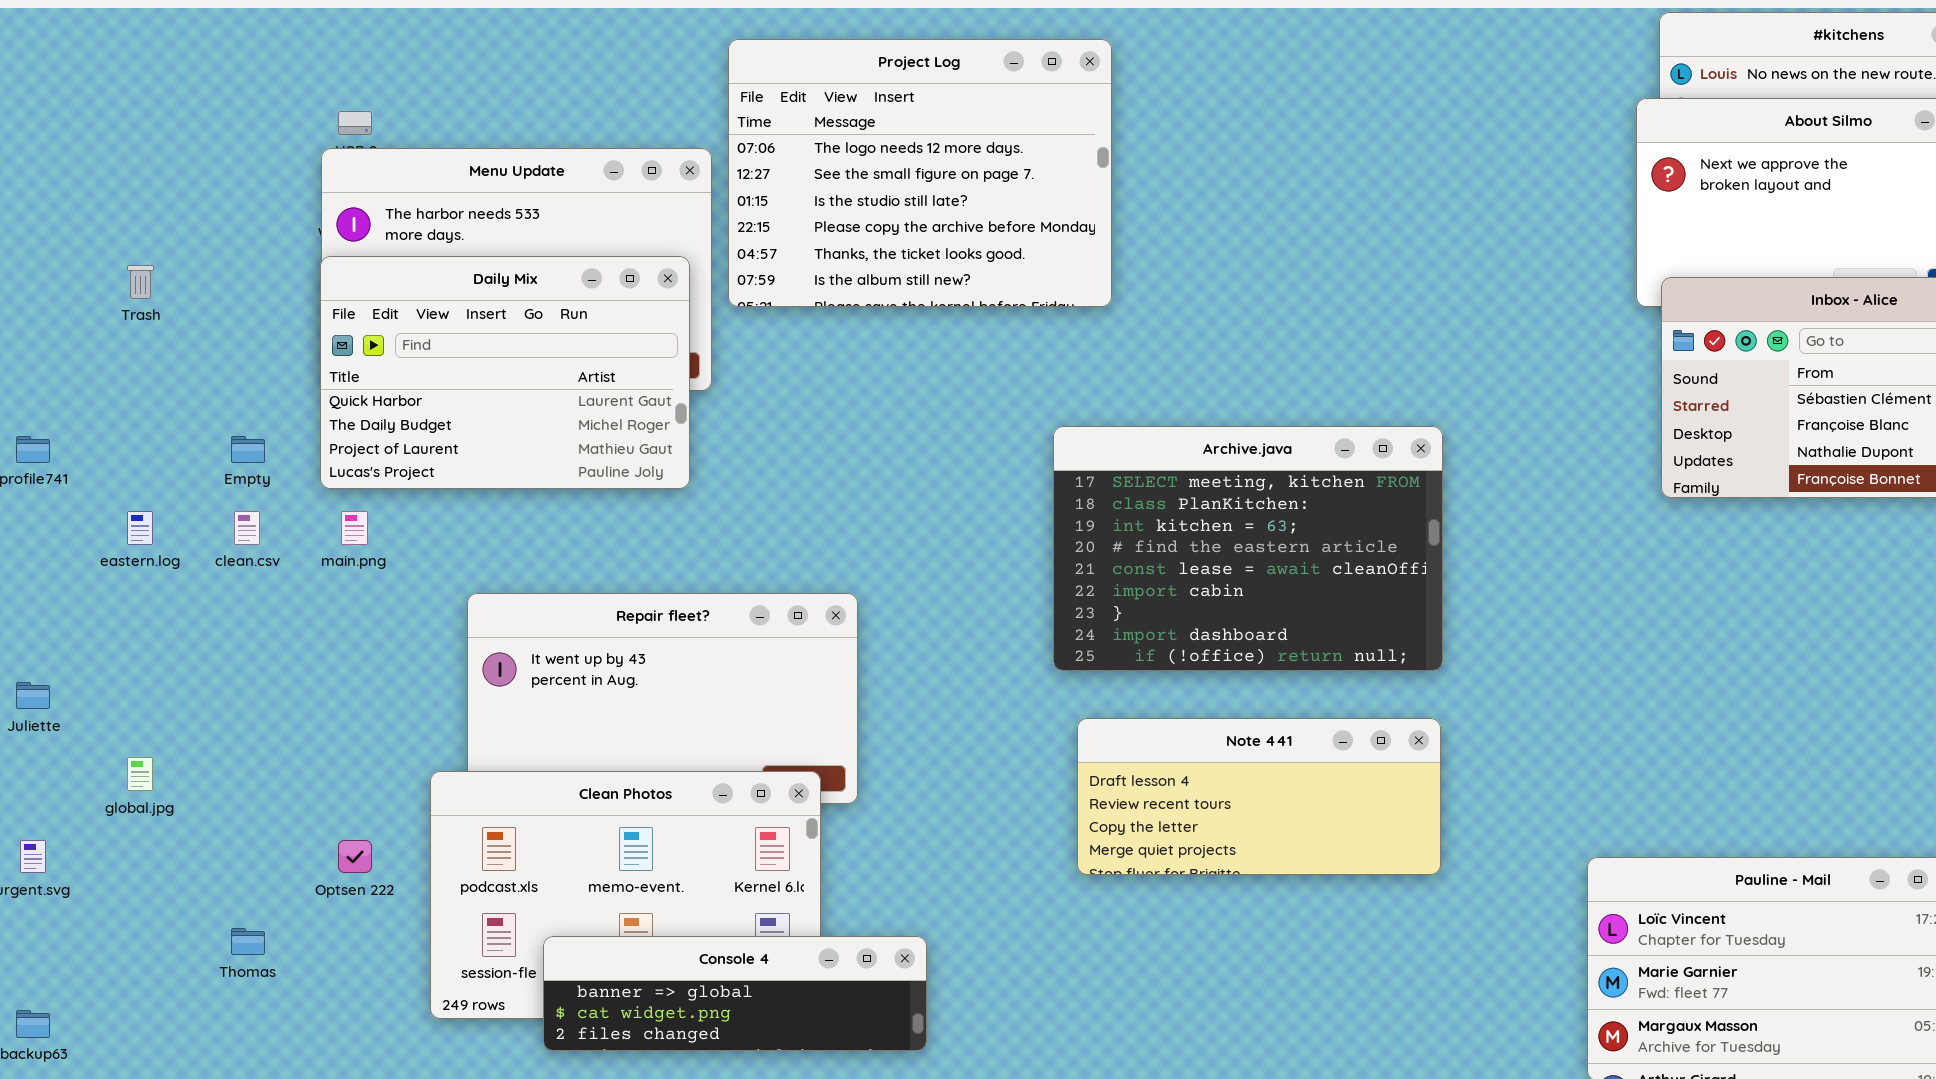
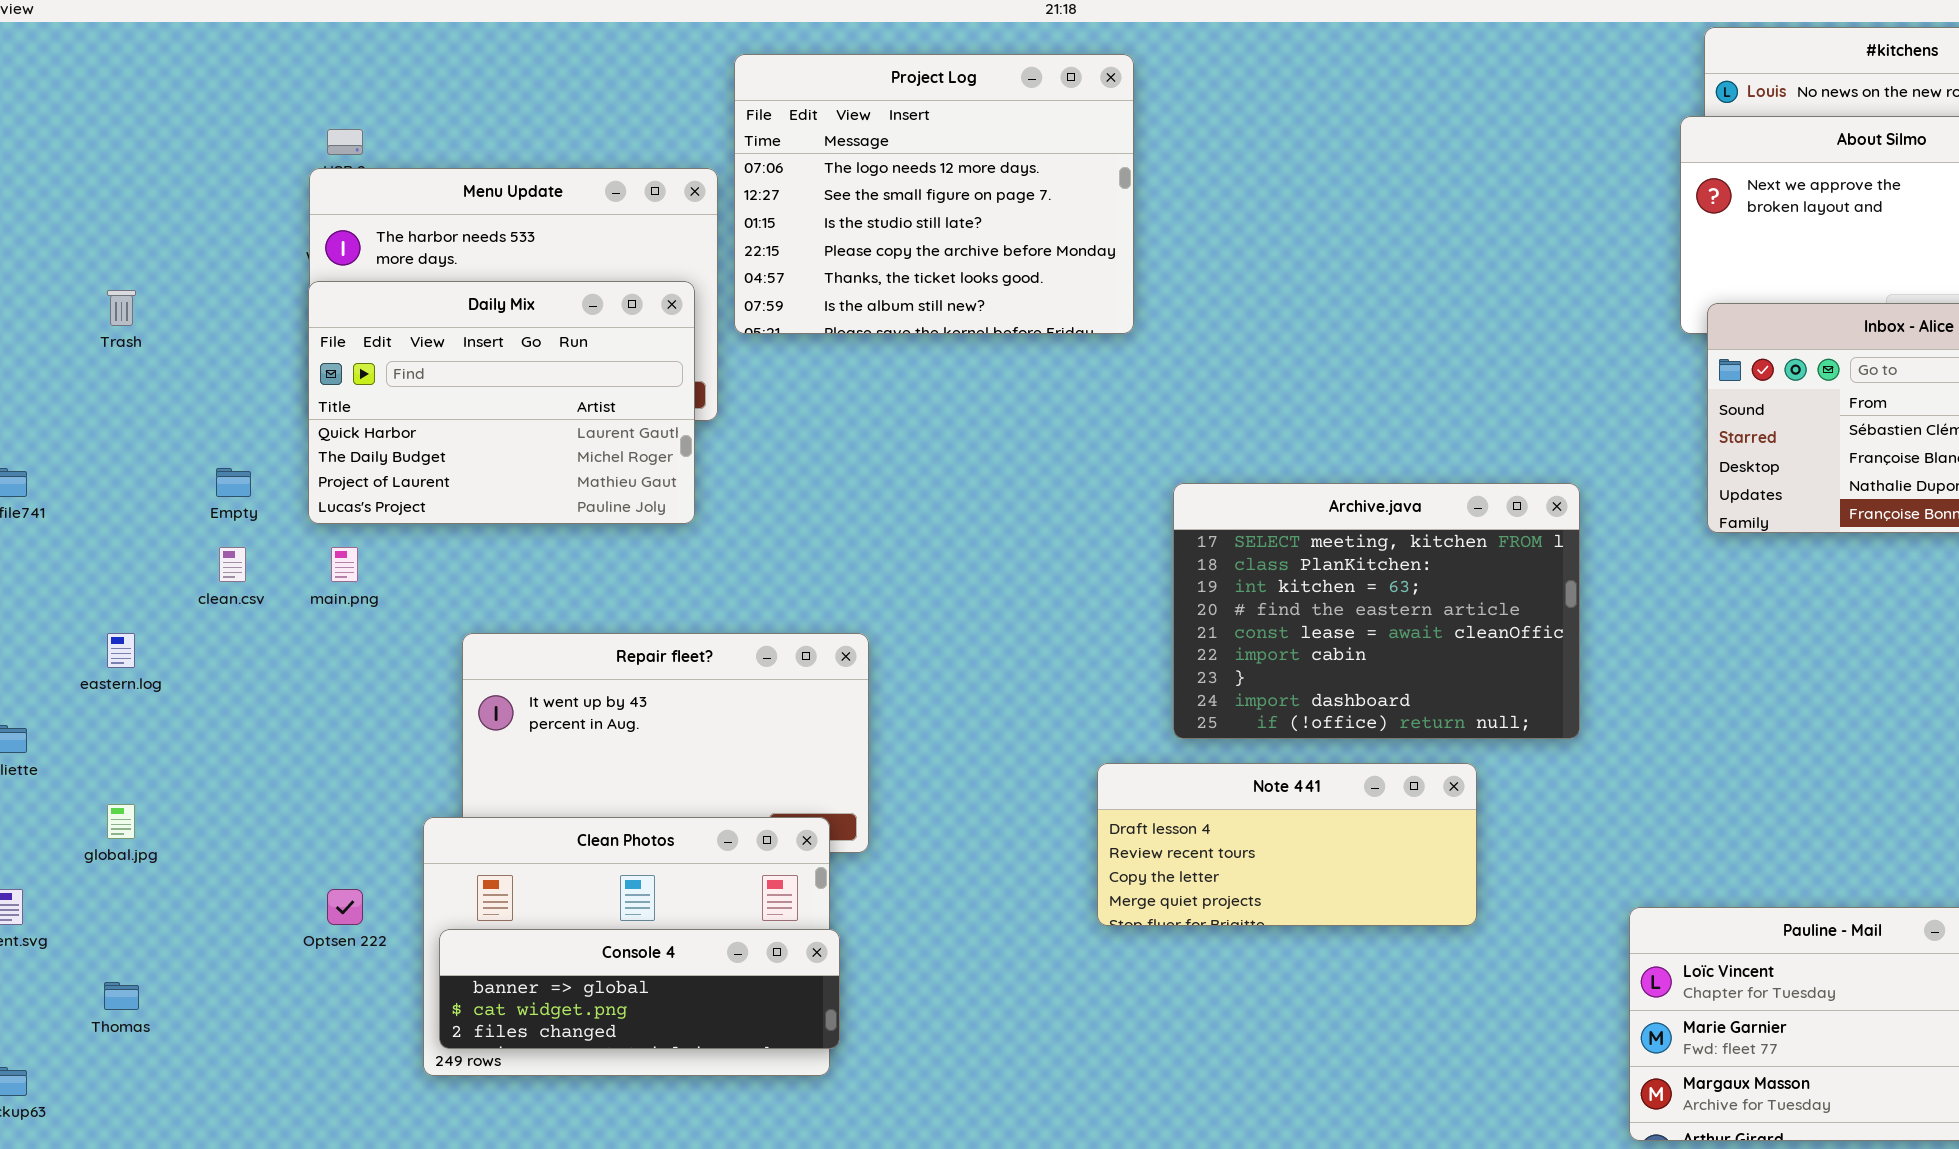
Archive.java: [1053,426,1443,671] -> [1173,483,1580,739], moved
eastern.log: [127,511,153,545] -> [107,633,135,668], moved
Thomas: [231,928,265,955] -> [104,982,139,1010], moved
Console 4: [543,936,927,1051] -> [439,929,840,1049], moved

